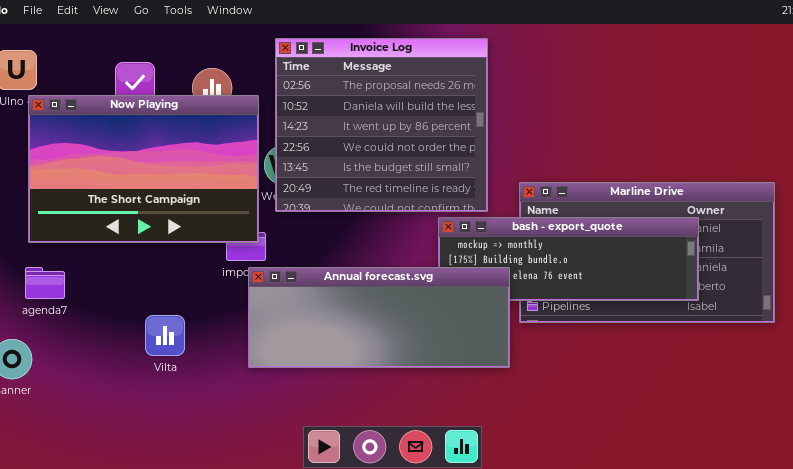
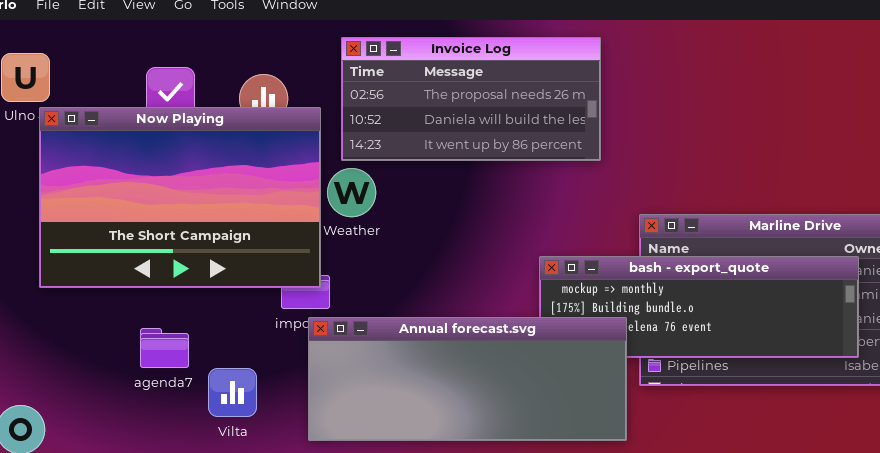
Invoice Log: [275,38,488,212] -> [341,37,601,161], resized
agenda7: [25,267,65,299] -> [140,328,189,368], moved
Vilta: [145,315,185,356] -> [208,368,257,417], moved

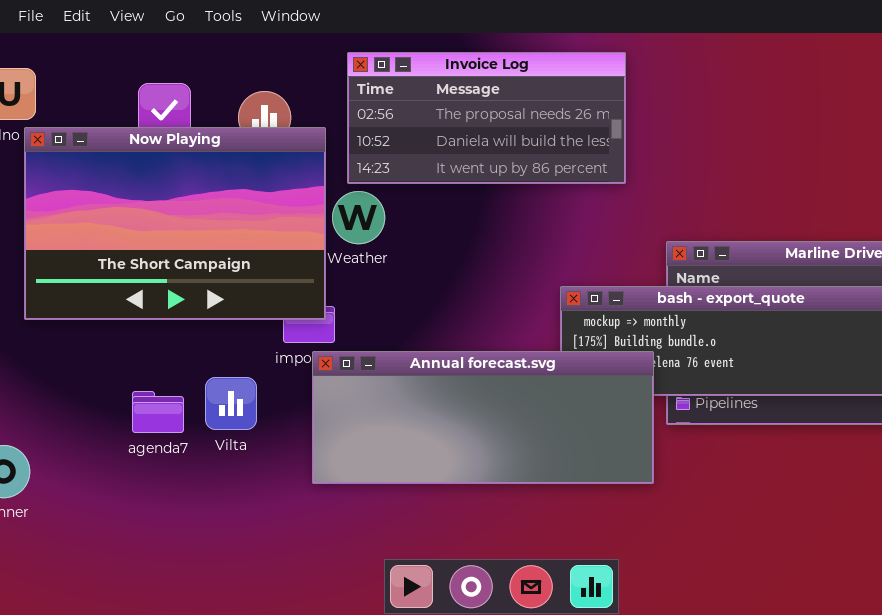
agenda7: [140,328,189,368] -> [132,391,184,433], moved
Vilta: [208,368,257,417] -> [205,377,257,430], moved

